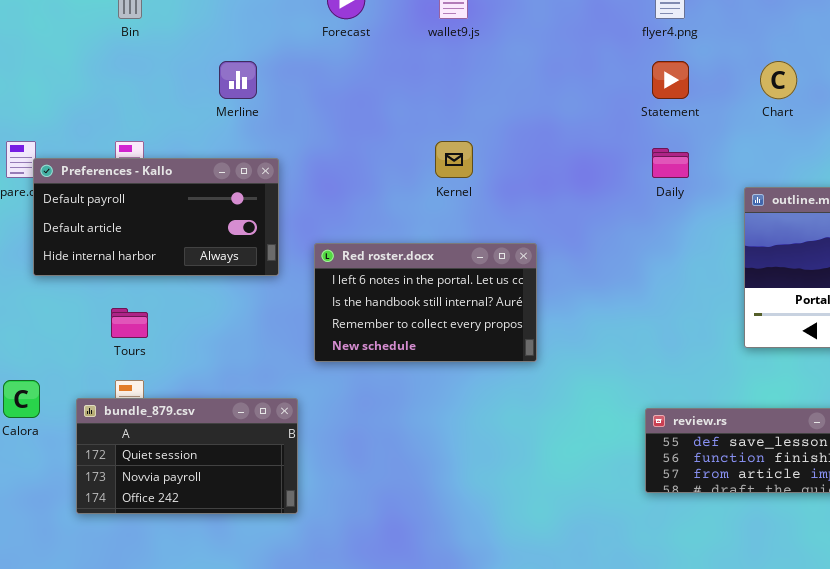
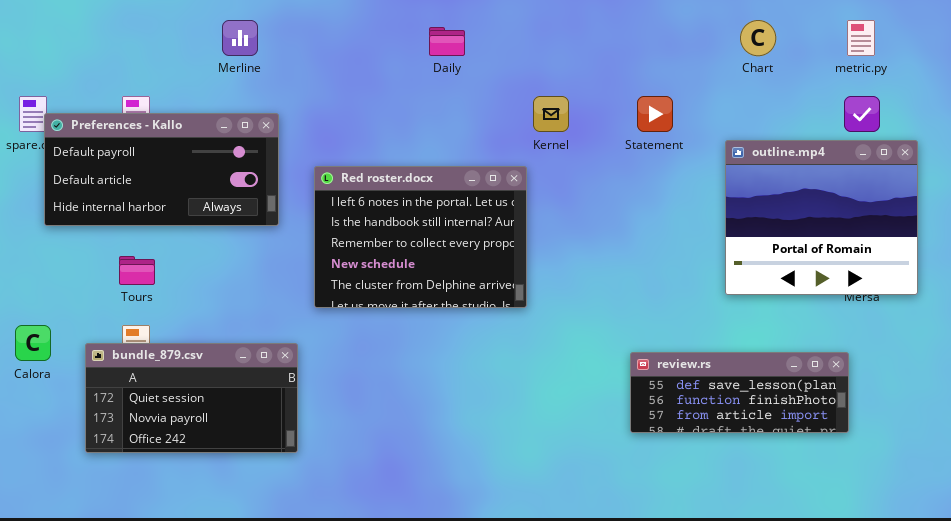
Statement: [652,61,689,99] -> [637,96,673,132], moved
Kernel: [435,141,473,178] -> [533,96,569,132], moved
Daily: [652,148,689,178] -> [429,27,465,56], moved
Red roster.docx: [314,243,537,362] -> [314,166,527,308], resized

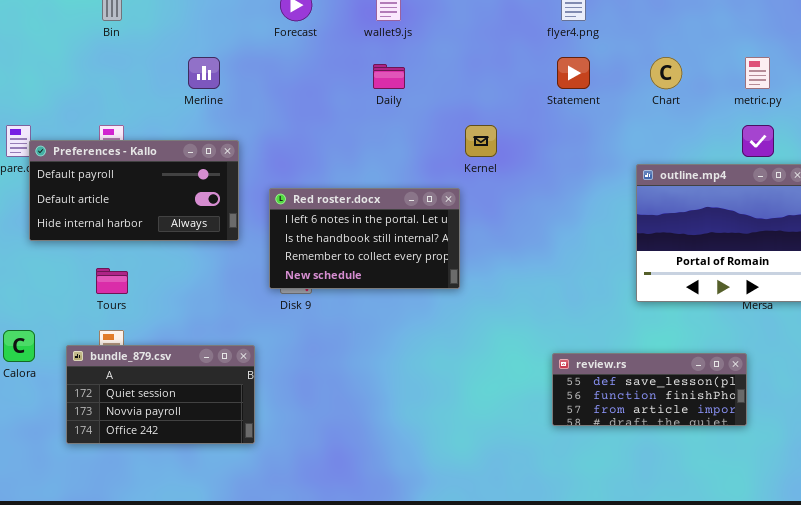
Statement: [637,96,673,132] -> [557,57,590,89], moved
Red roster.docx: [314,166,527,308] -> [269,188,460,289], resized

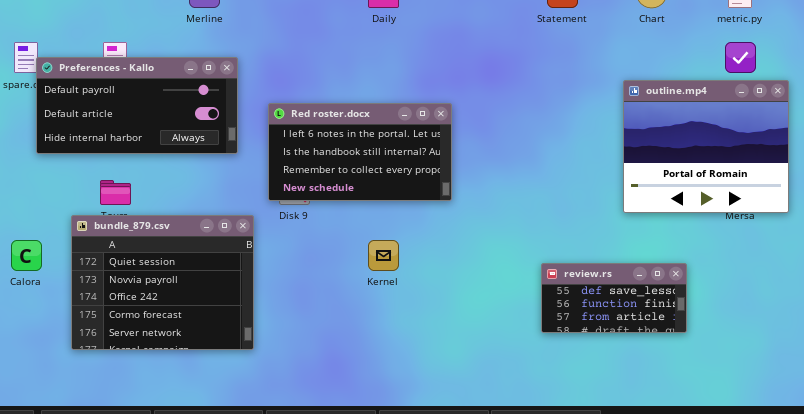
Kernel: [465,125,497,157] -> [368,240,399,271], moved
bundle_879.csv: [66,345,255,444] -> [71,215,254,350], resized
review.rs: [552,353,747,426] -> [541,263,687,333], resized

